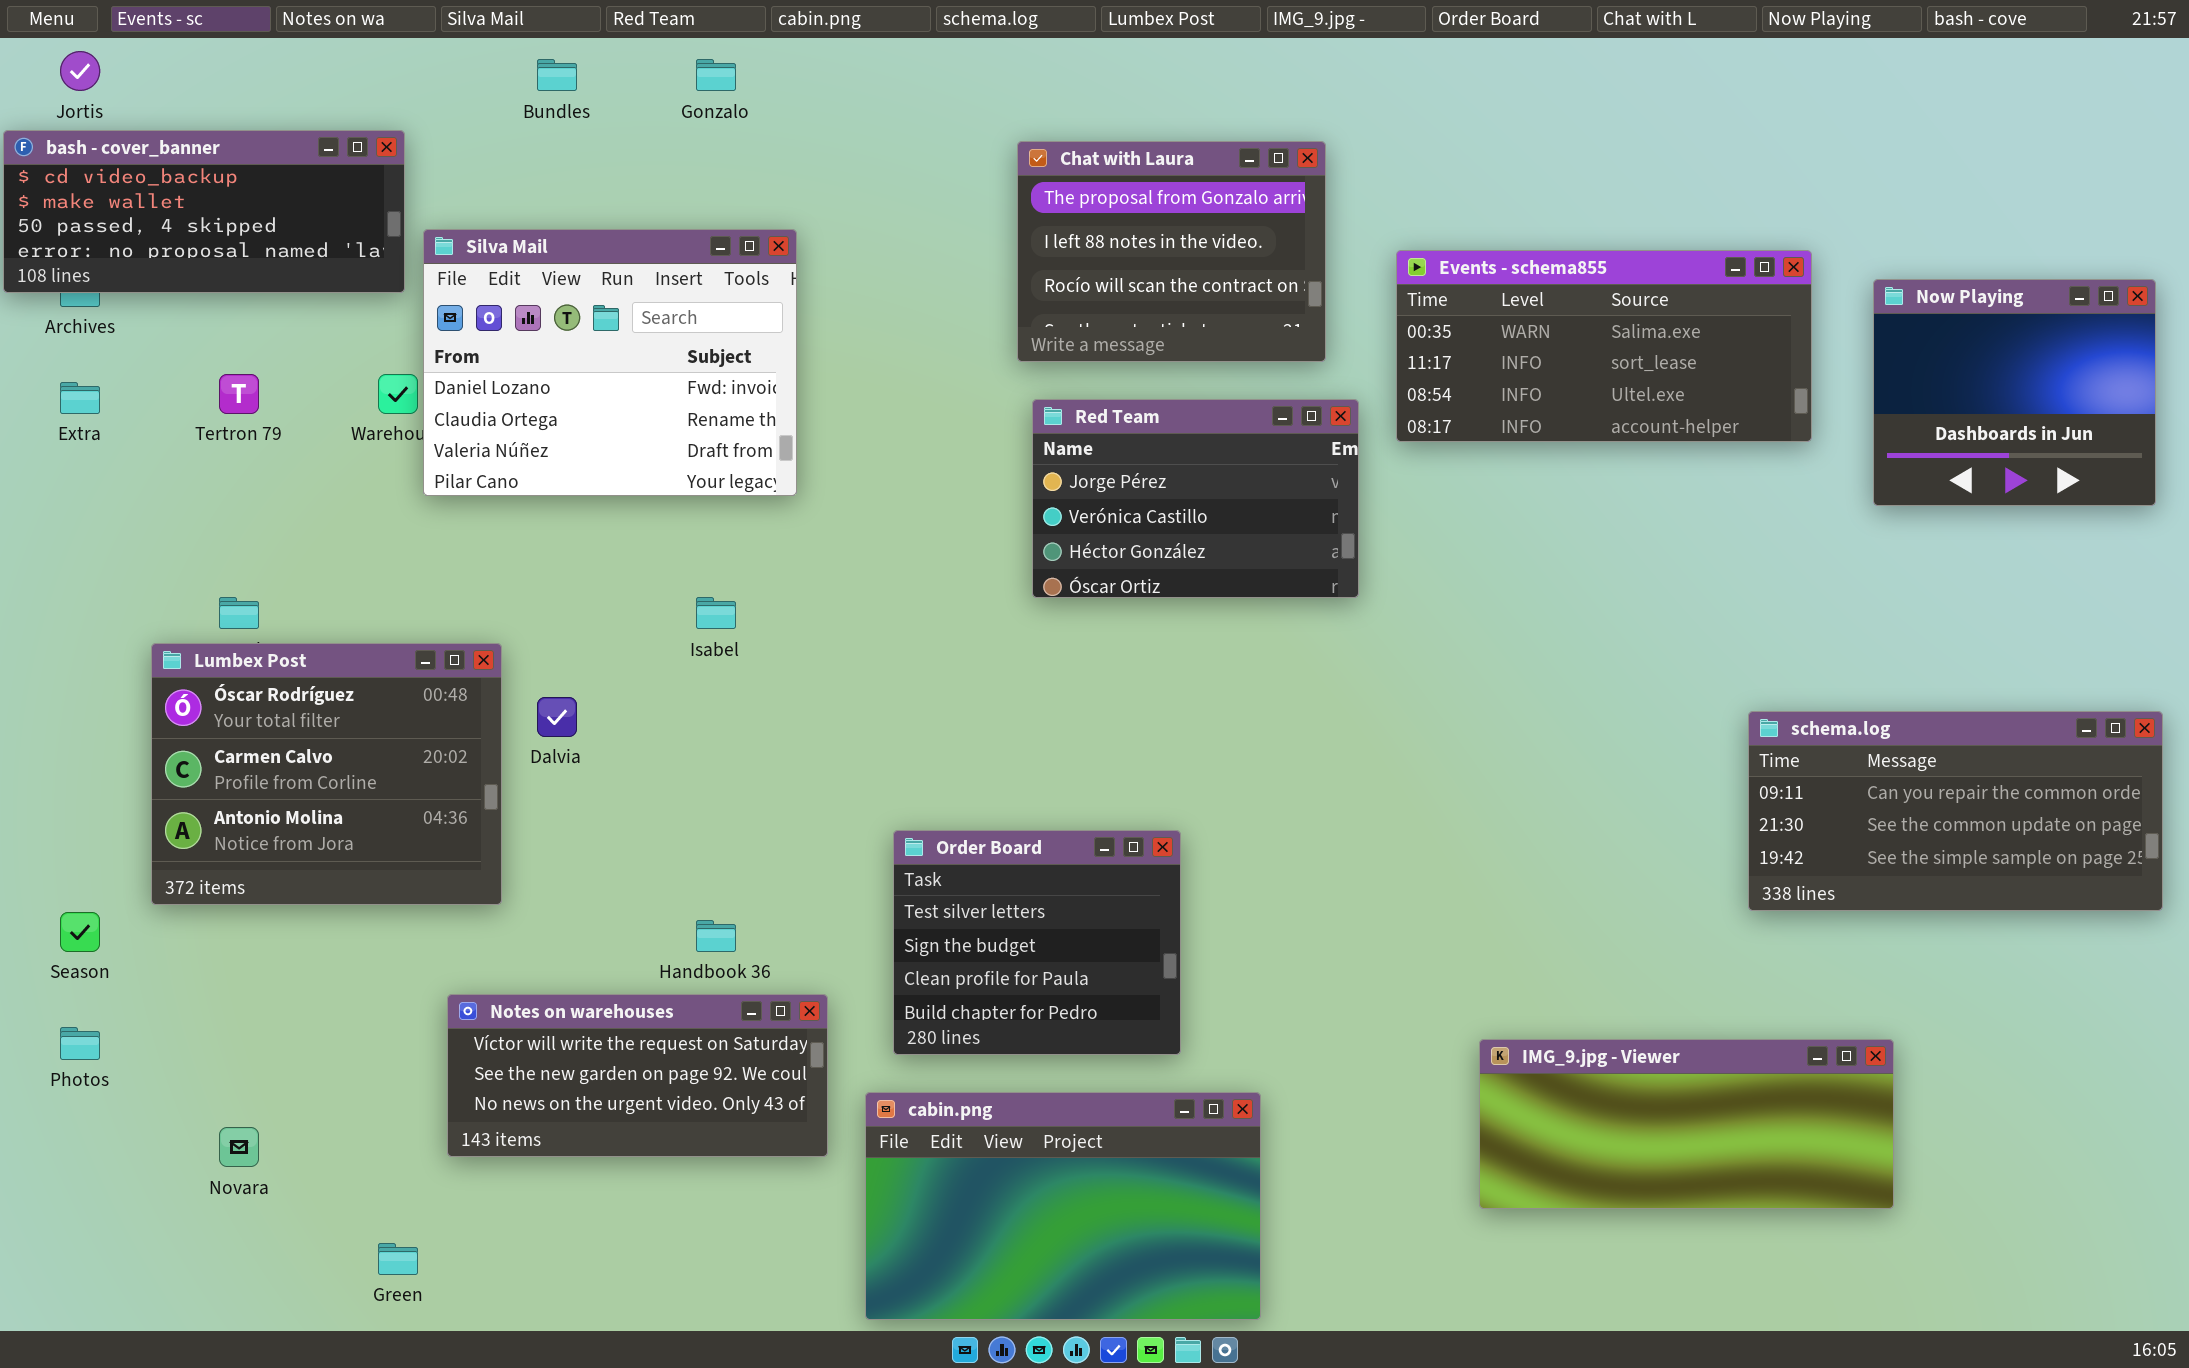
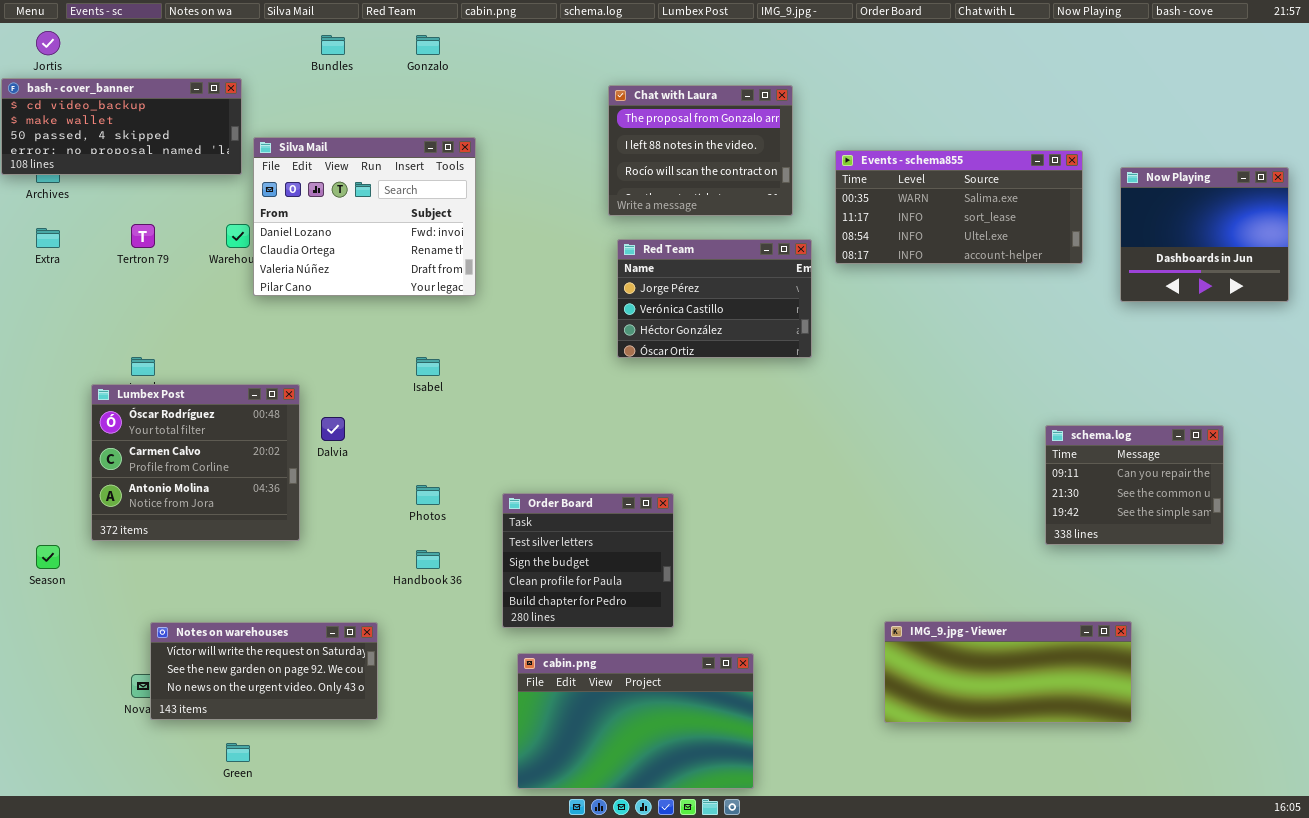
schema.log: [1748,711,2163,911] -> [1045,425,1224,545], resized
Order Board: [893,830,1181,1055] -> [502,493,674,628], moved
Notes on warehouses: [447,994,828,1157] -> [150,622,378,720], moved
Photos: [60,1027,100,1060] -> [416,485,440,505], moved

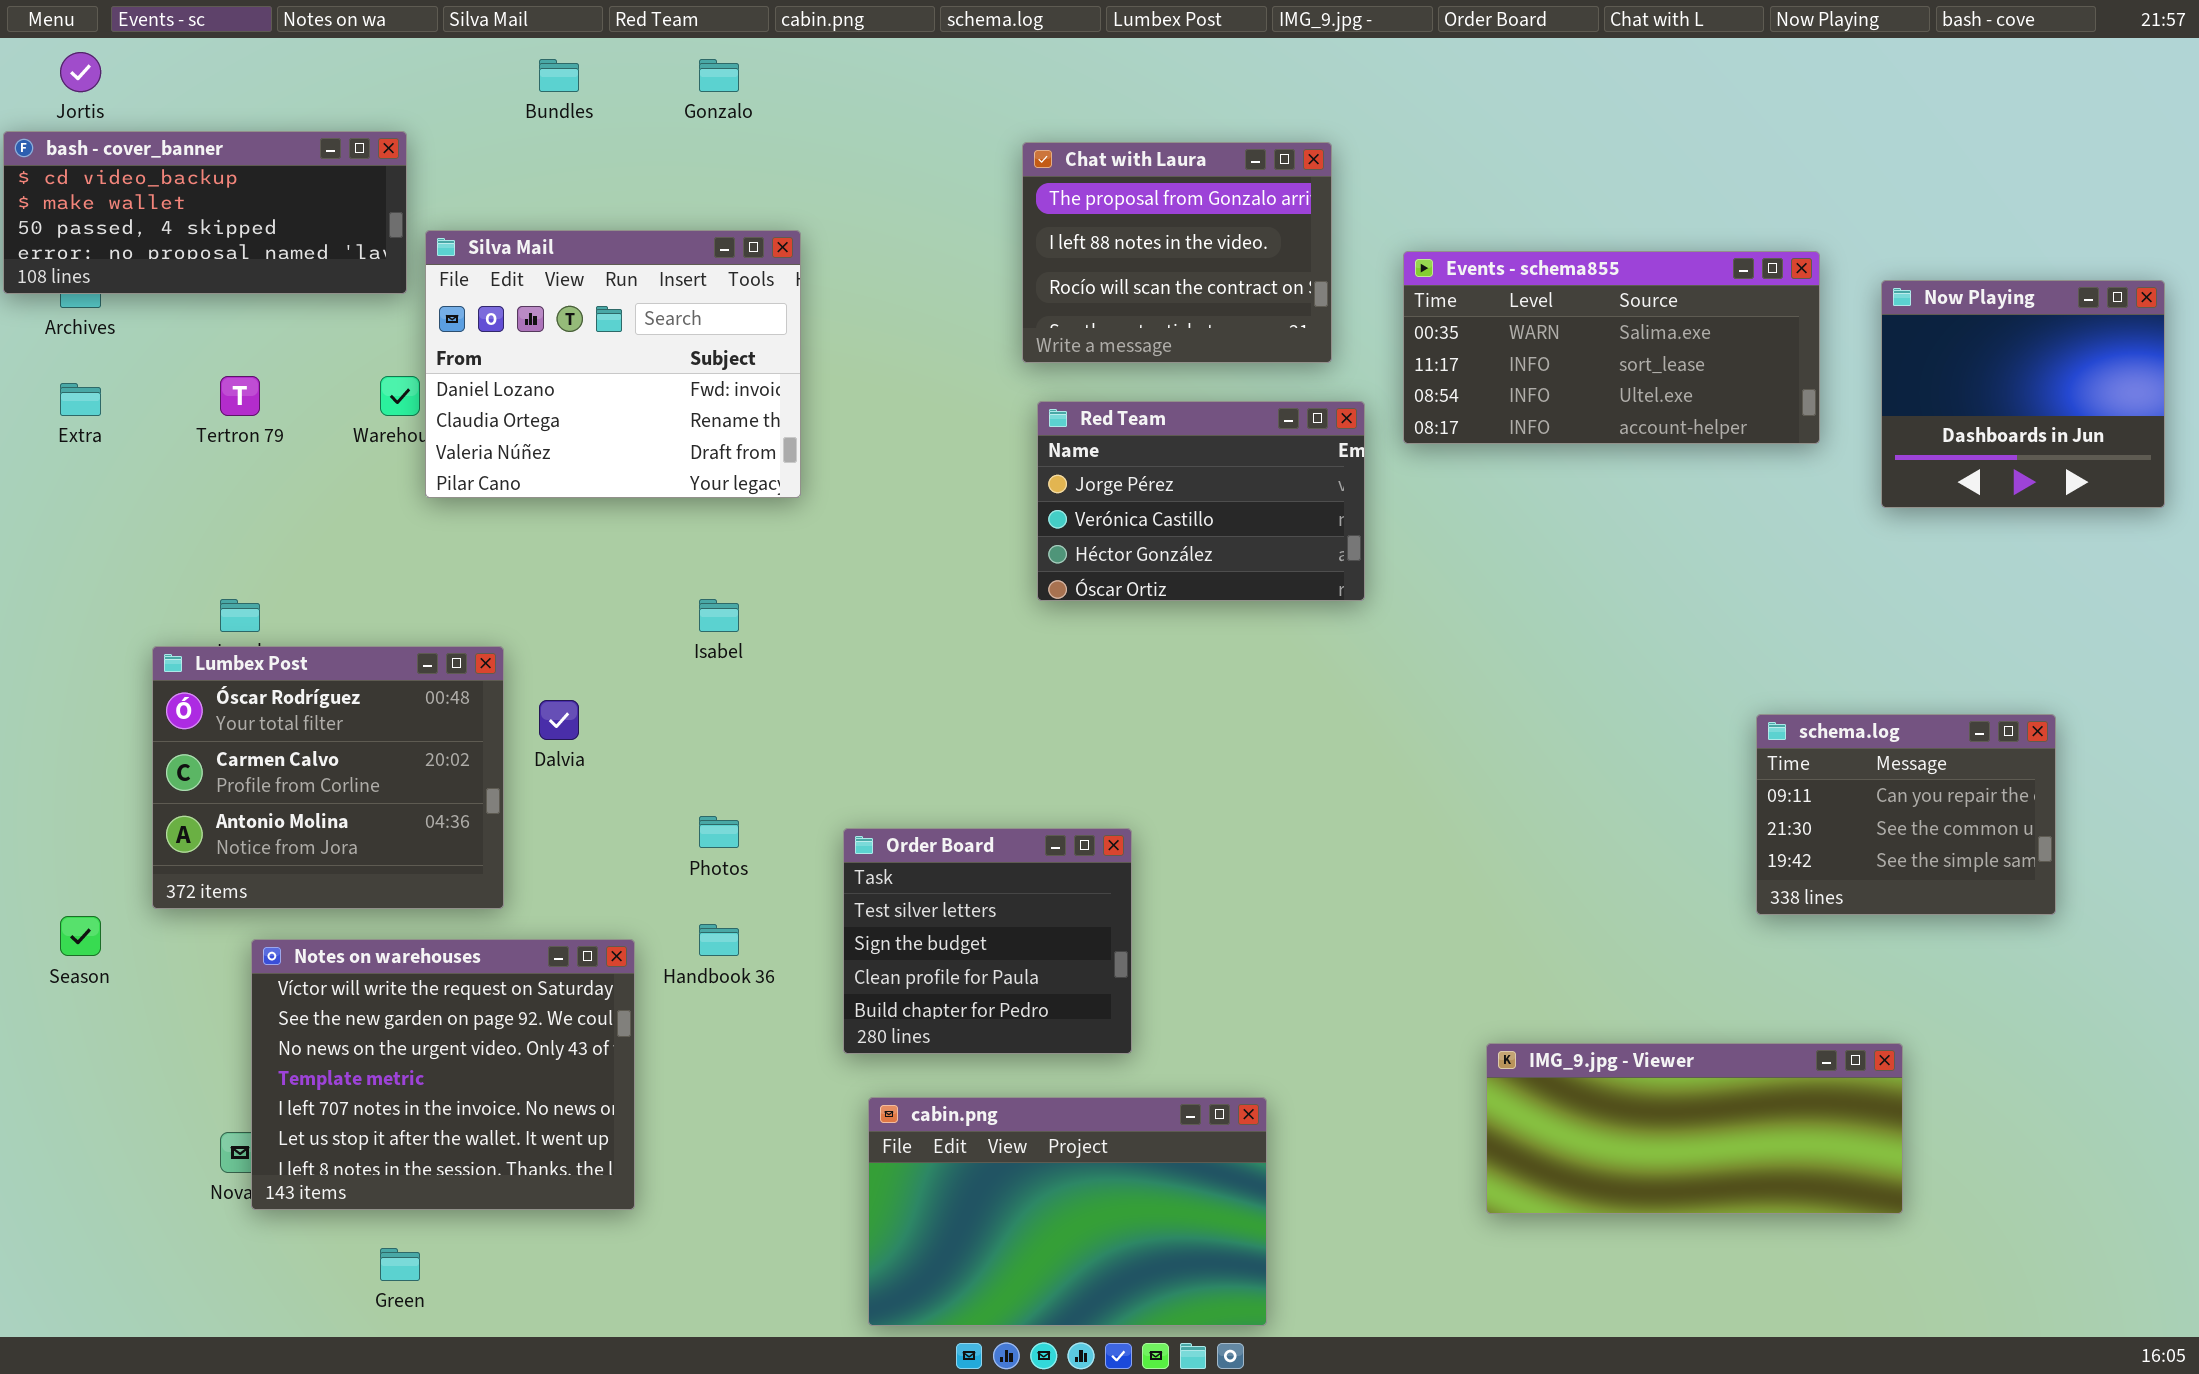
Notes on warehouses: [150,622,378,720] -> [251,939,635,1210], resized

